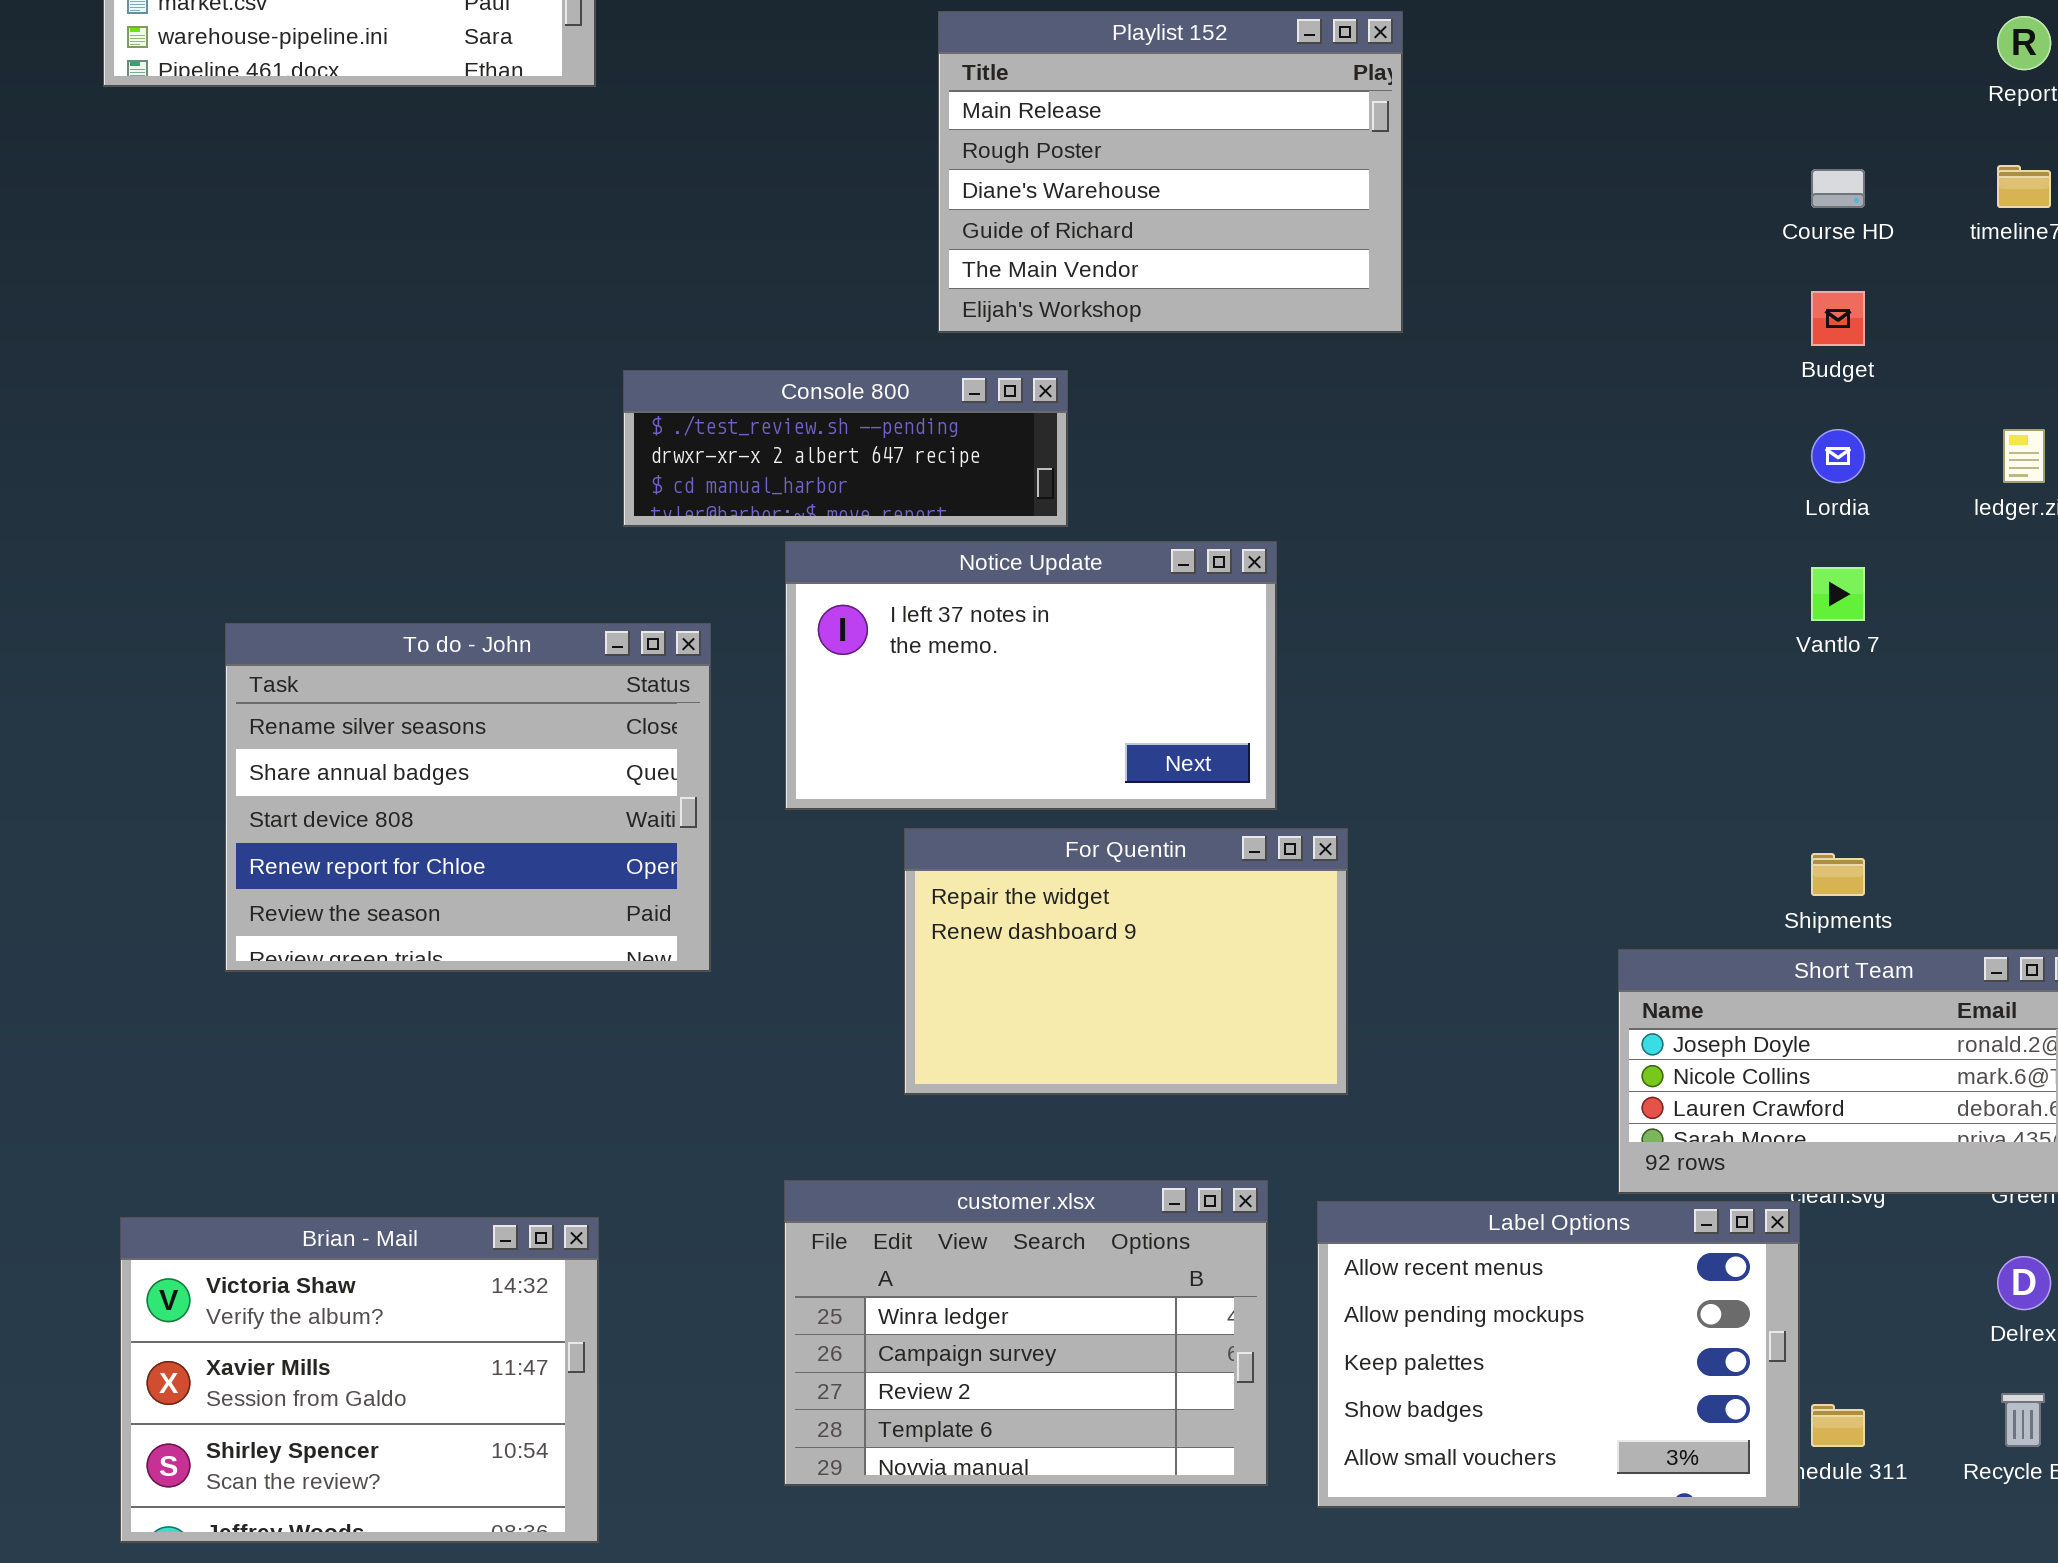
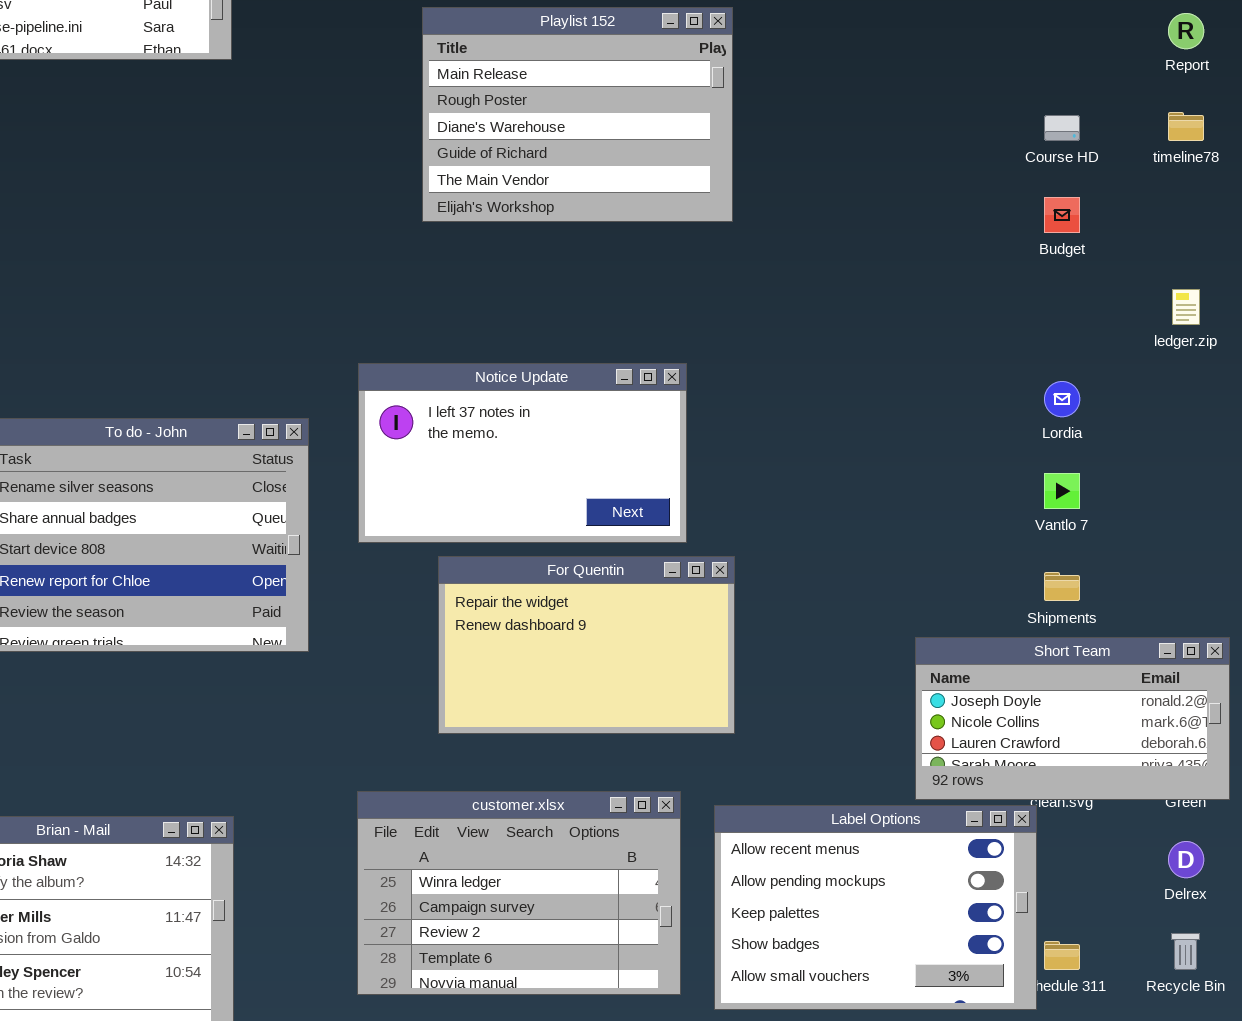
Playlist 152: [938,11,1403,333] -> [422,7,733,222], moved
Console 800: [623,370,1068,527] -> none, closed
Lordia: [1811,429,1865,483] -> [1044,381,1080,417], moved
Vantlo 7: [1811,567,1865,621] -> [1044,473,1080,509], moved

